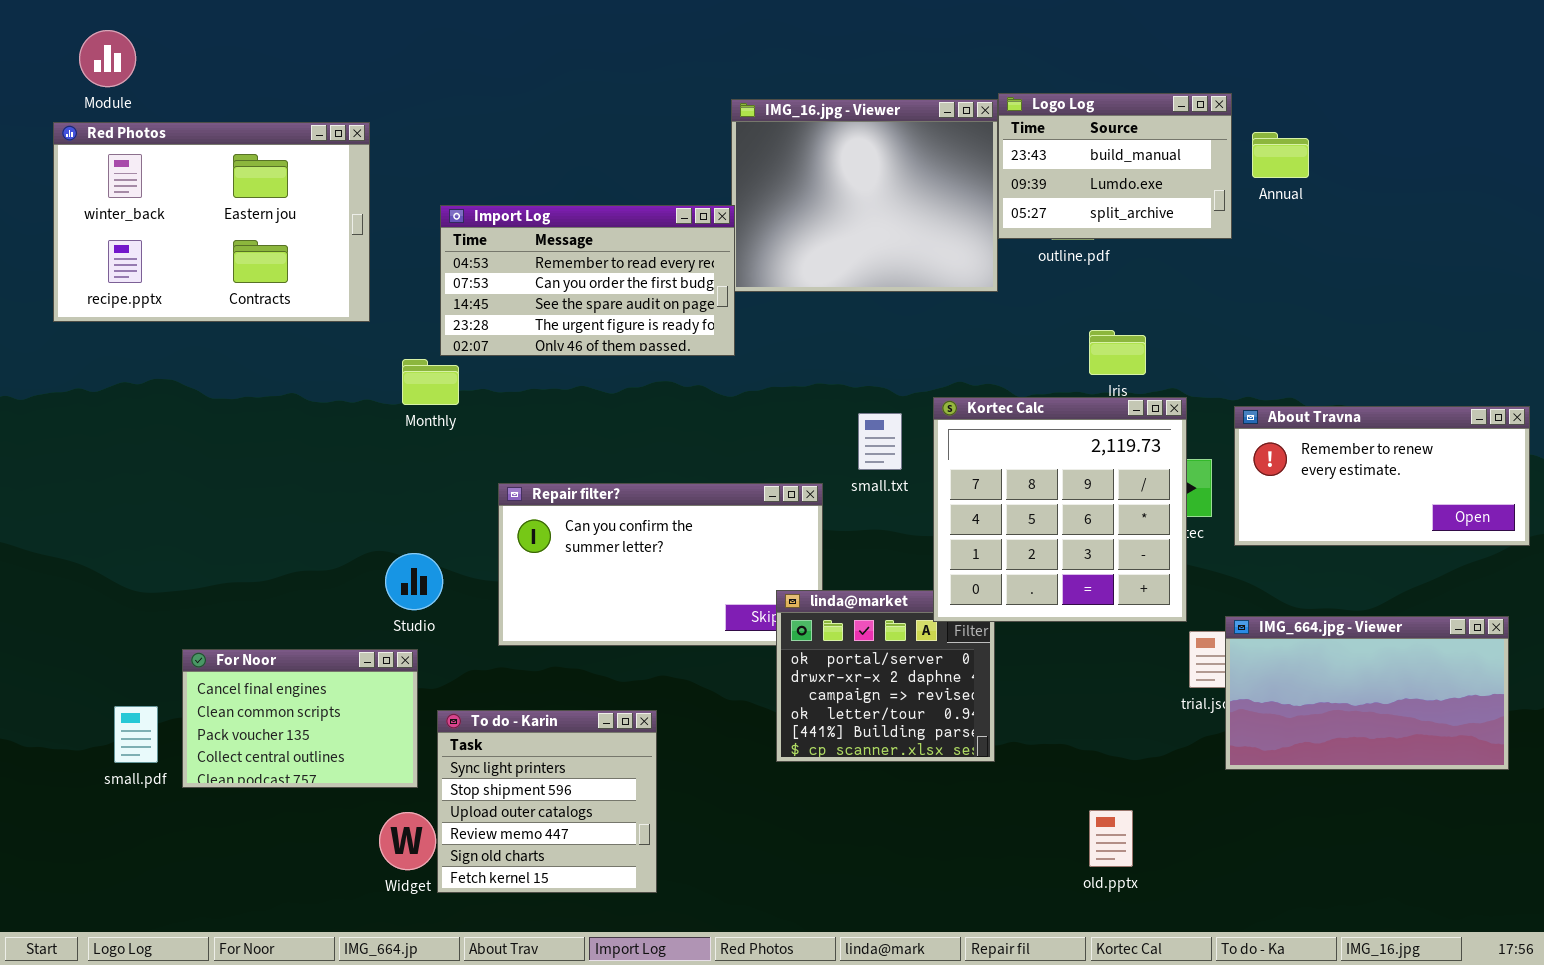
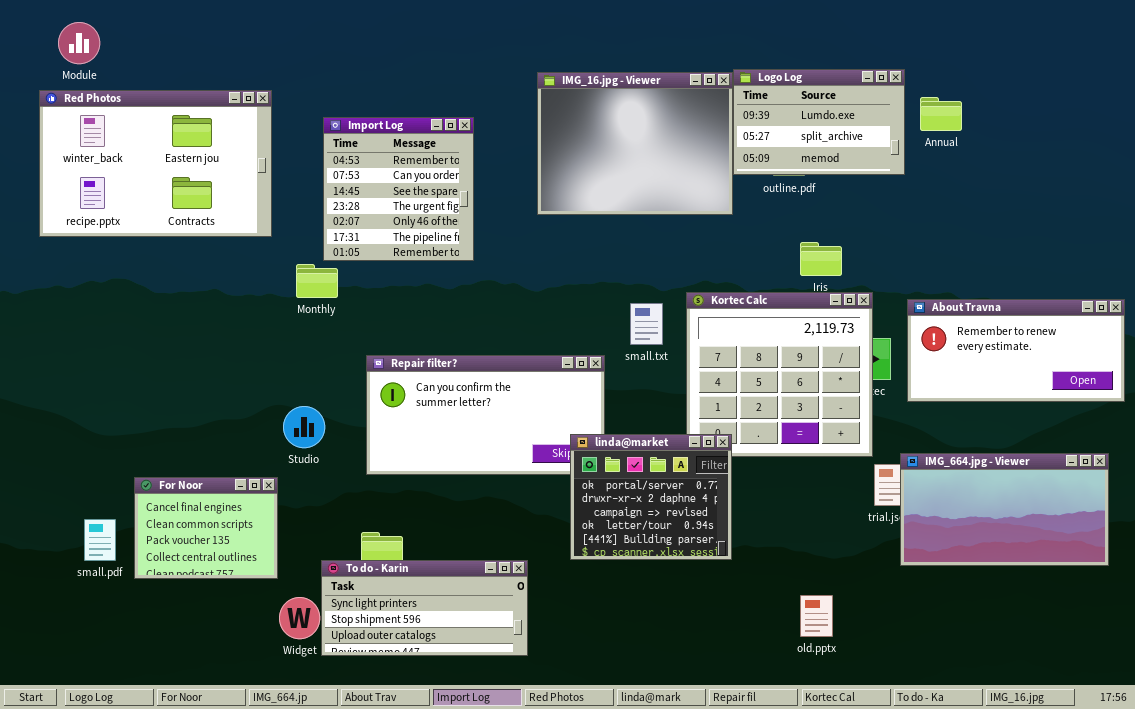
Logo Log: [998,93,1232,239] -> [733,69,905,175], scrolled down 1 row
Import Log: [440,205,735,356] -> [323,117,474,261], resized
linda@market: [776,590,995,762] -> [570,434,732,560], raised
For Noor: [182,649,418,788] -> [134,477,278,579], resized
To do - Karin: [437,710,657,893] -> [321,560,528,656], resized

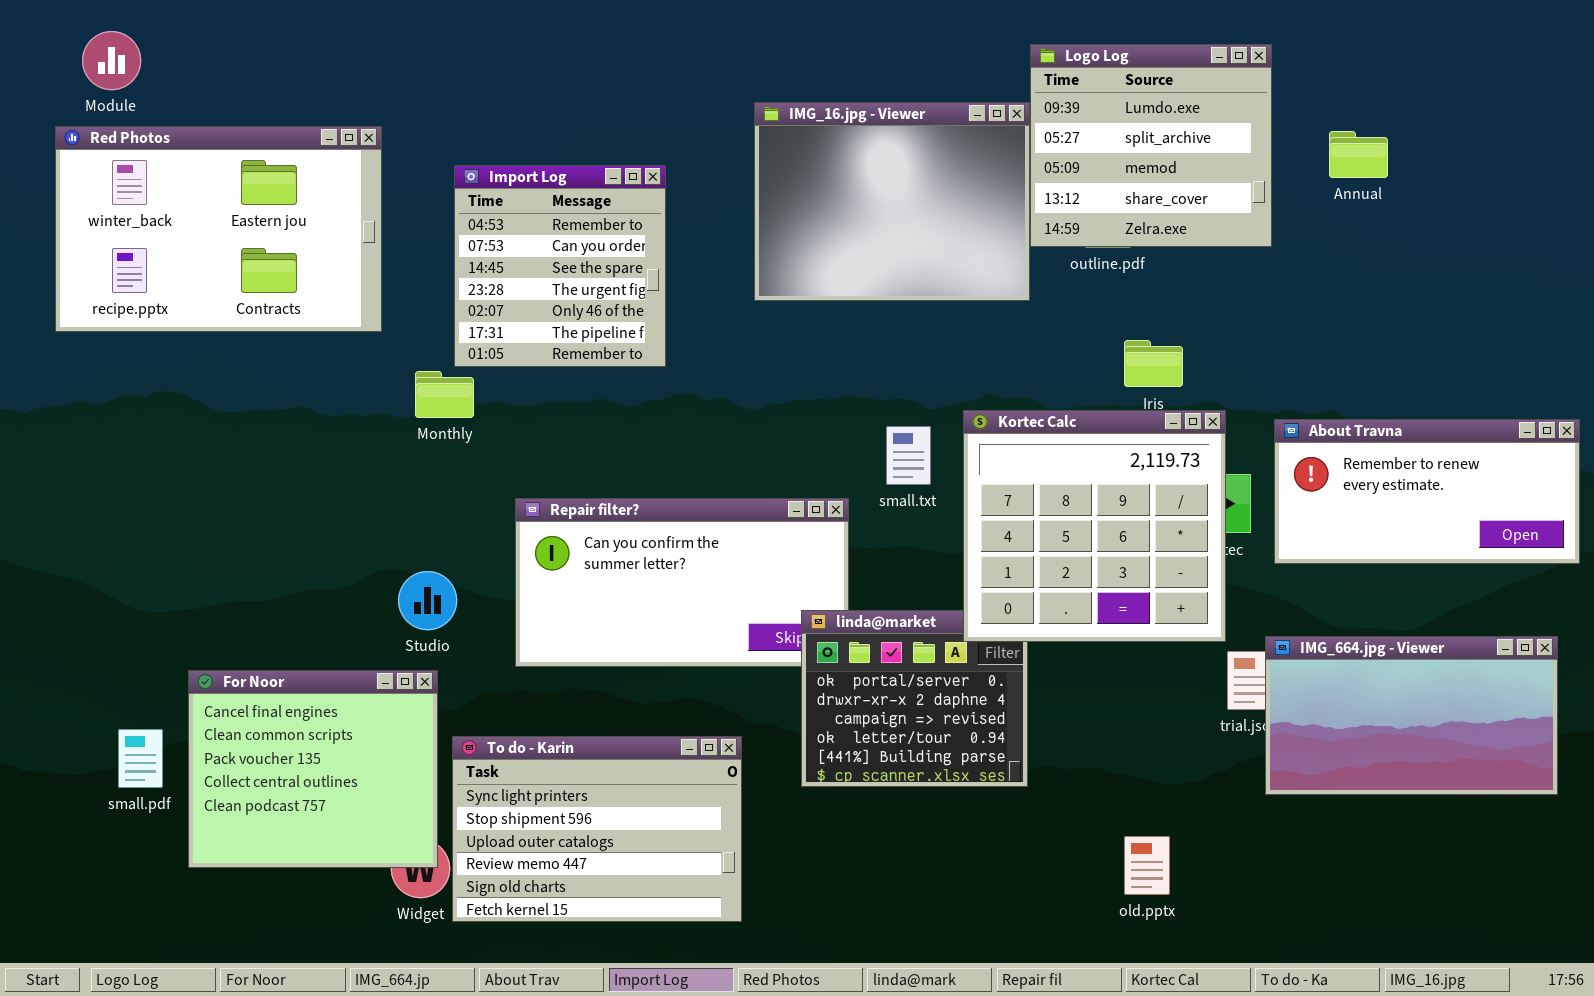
Logo Log: [733,69,905,175] -> [1030,44,1272,247], resized
Annual: [920,97,962,131] -> [1329,131,1388,178], moved
Kortec Calc: [686,292,873,457] -> [963,410,1226,642], raised
For Noor: [134,477,278,579] -> [188,670,438,868], resized
To do - Karin: [321,560,528,656] -> [452,736,742,922], resized

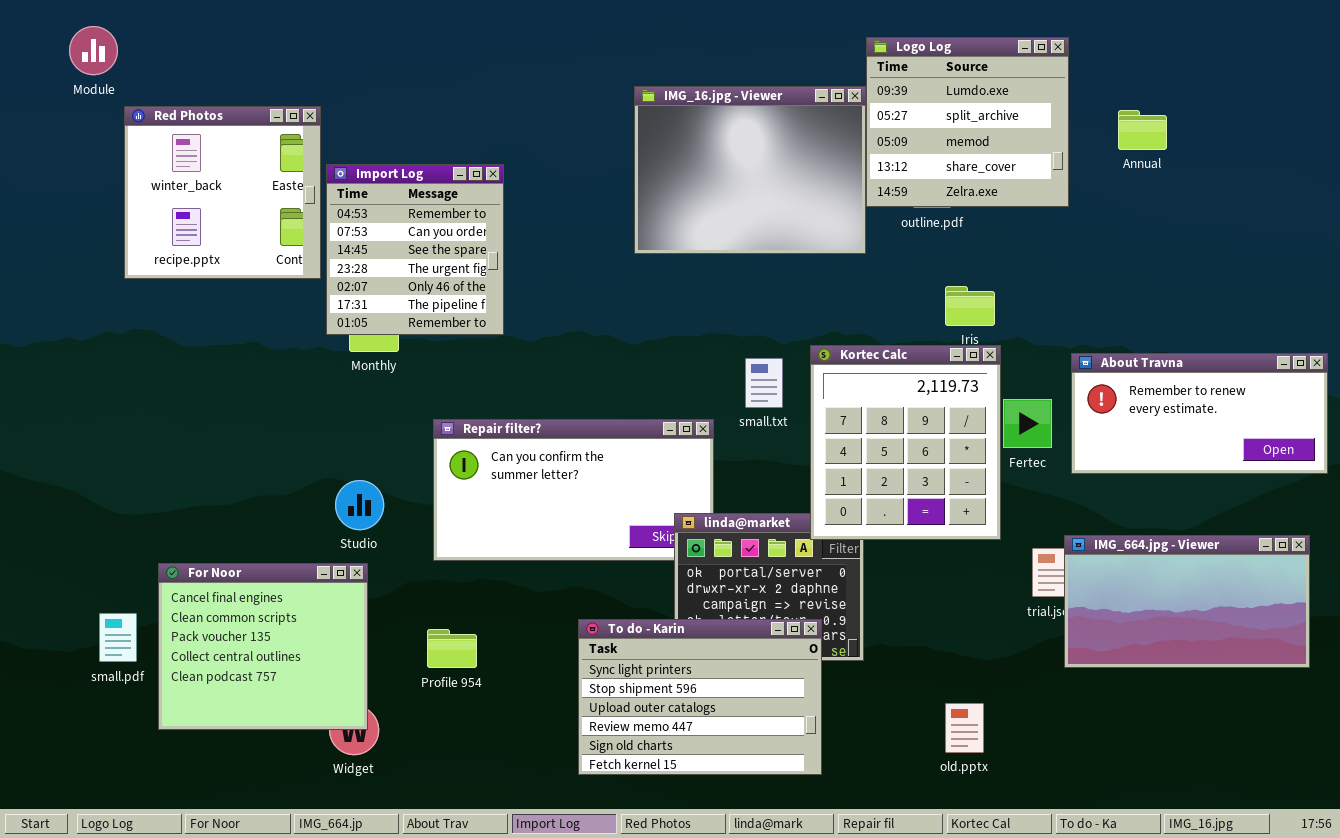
Red Photos: [55,126,382,332] -> [124,106,321,279], resized
Import Log: [454,165,666,367] -> [326,164,504,335], moved
Kortec Calc: [963,410,1226,642] -> [810,345,1001,540], resized
To do - Karin: [452,736,742,922] -> [578,619,822,775], moved

